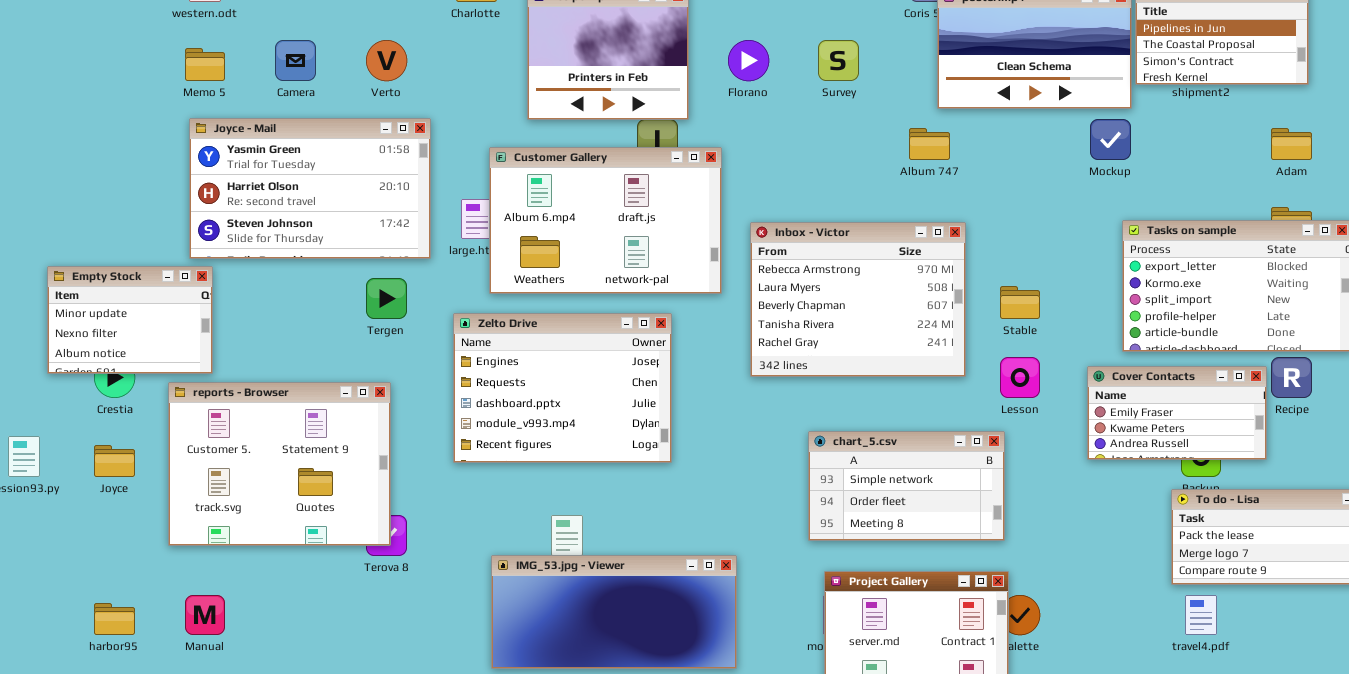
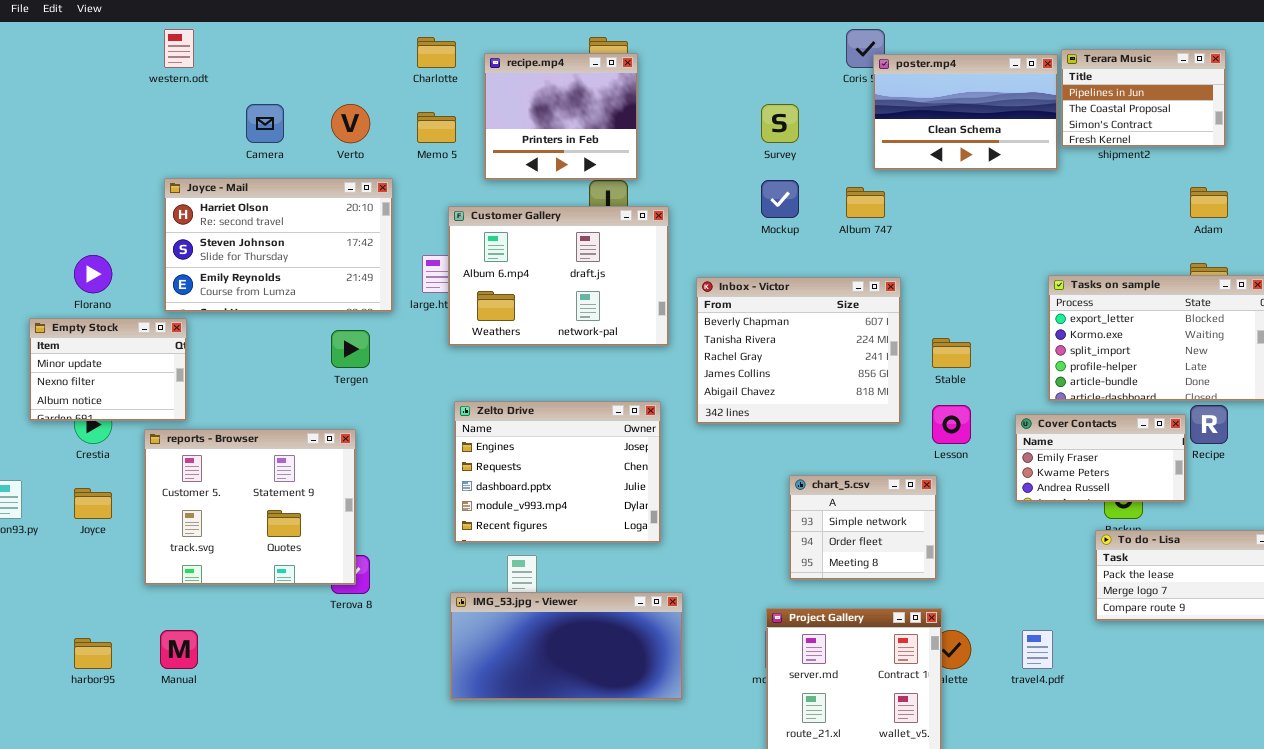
Florano: [728,40,769,81] -> [74,255,112,293], moved
Memo 5: [185,48,225,81] -> [417,112,456,143], moved
Joyce - Mail: [189,118,431,259] -> [164,178,393,312], scrolled down 1 row
Mockup: [1090,119,1131,160] -> [761,180,799,218], moved
Inbox - Victor: [750,222,966,377] -> [696,277,901,424], scrolled down 2 rows
Zelto Drive: [453,313,672,463] -> [454,401,661,543], moved
chart_5.csv: [808,431,1005,541] -> [789,475,937,580], resized
travel4.pdf: [1185,595,1217,635] -> [1022,630,1053,669], moved

